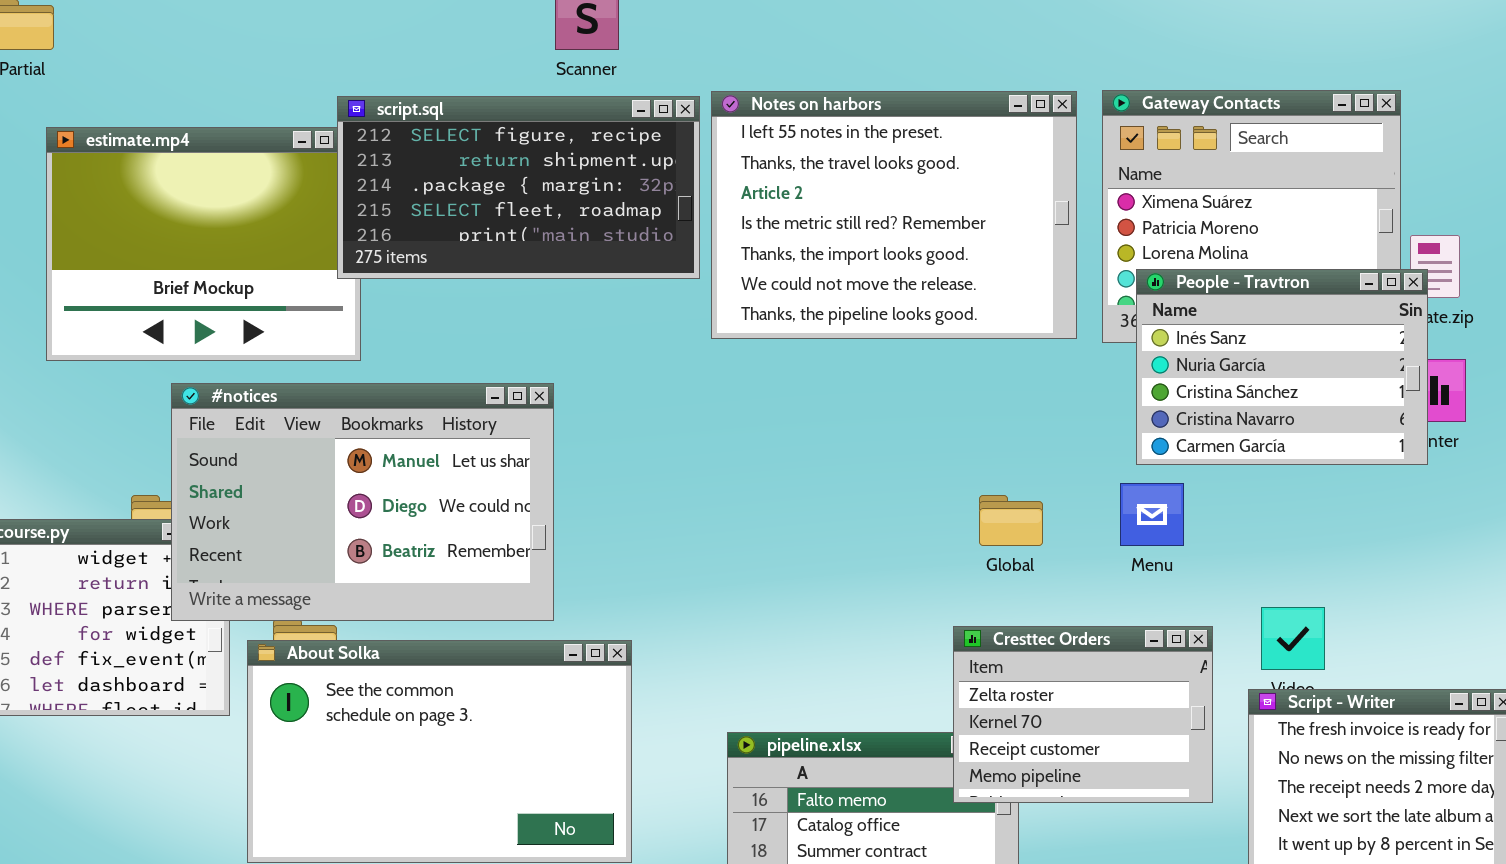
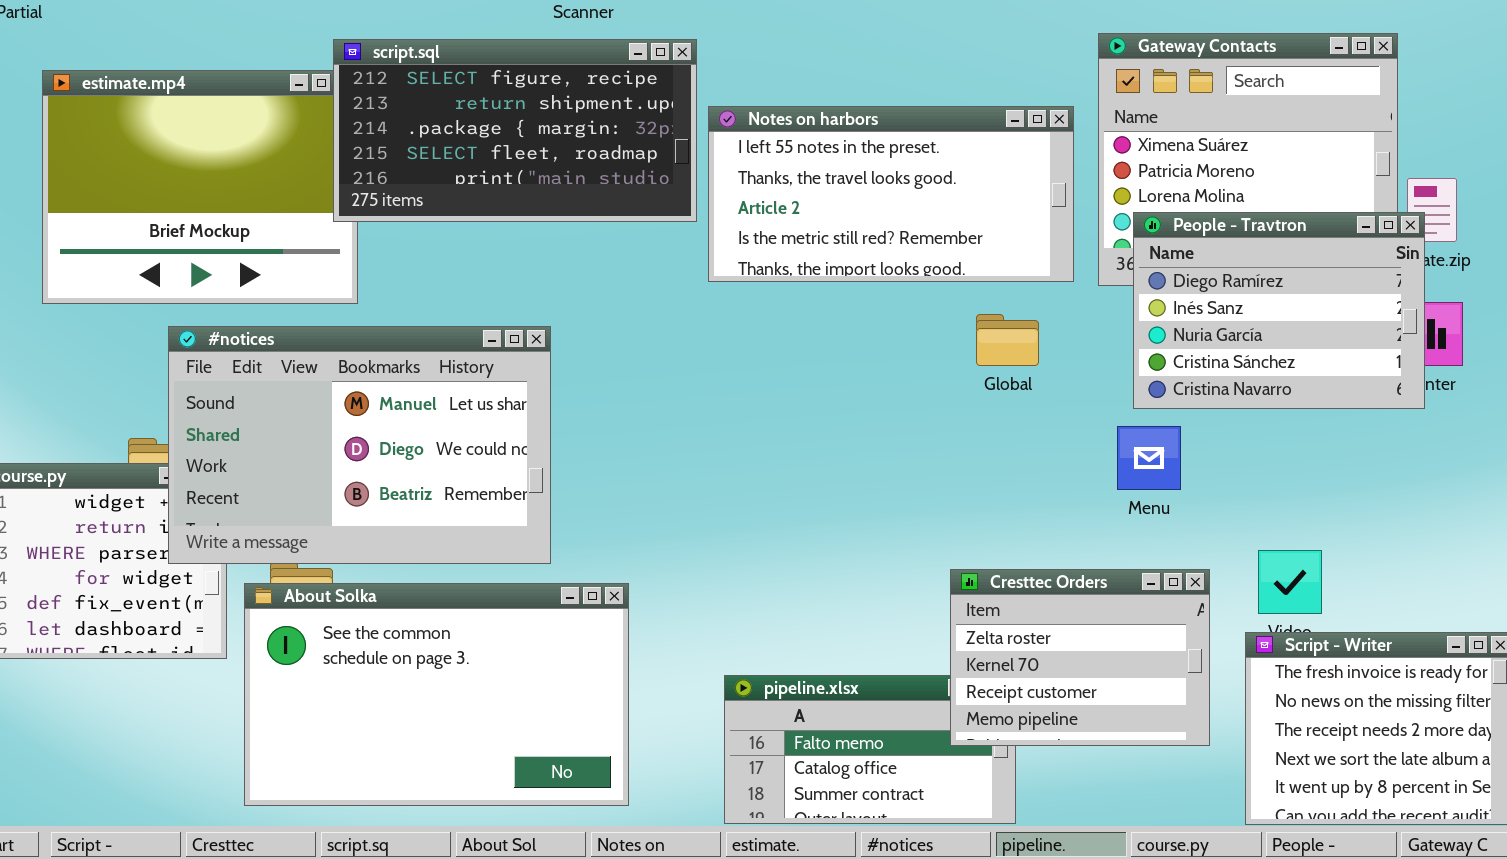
Notes on harbors: [711,91,1077,339] -> [708,106,1074,282], resized
People - Travtron: [1136,269,1428,465] -> [1133,212,1425,409], scrolled up 1 row
Global: [979,495,1043,546] -> [976,314,1039,366], moved

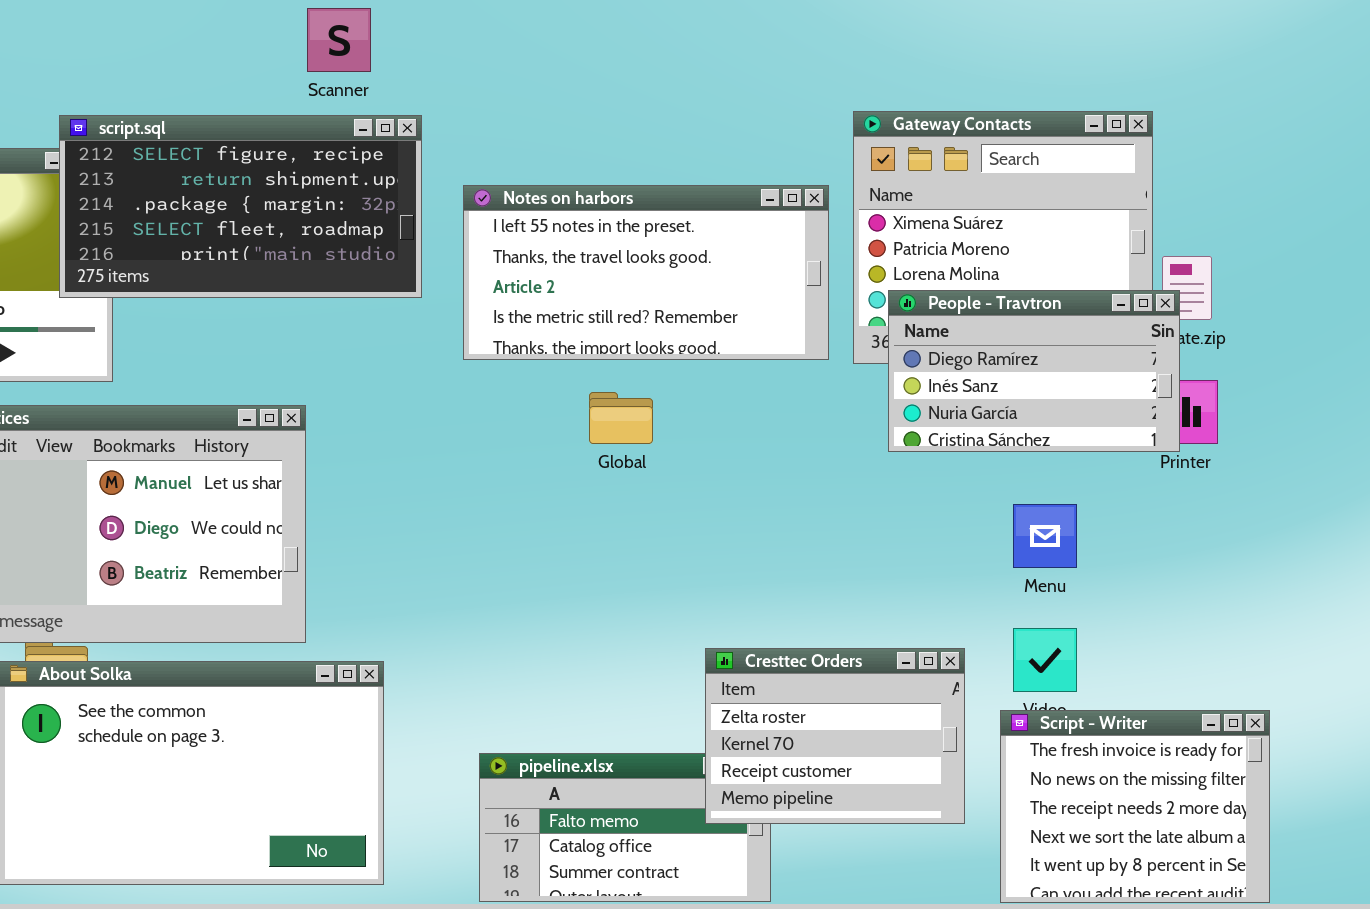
script.sql: [333,39,697,222] -> [59,115,422,298], moved
People - Travtron: [1133,212,1425,409] -> [888,290,1180,452], resized
Global: [976,314,1039,366] -> [589,392,653,444], moved
Menu: [1117,426,1181,490] -> [1013,504,1077,568], moved

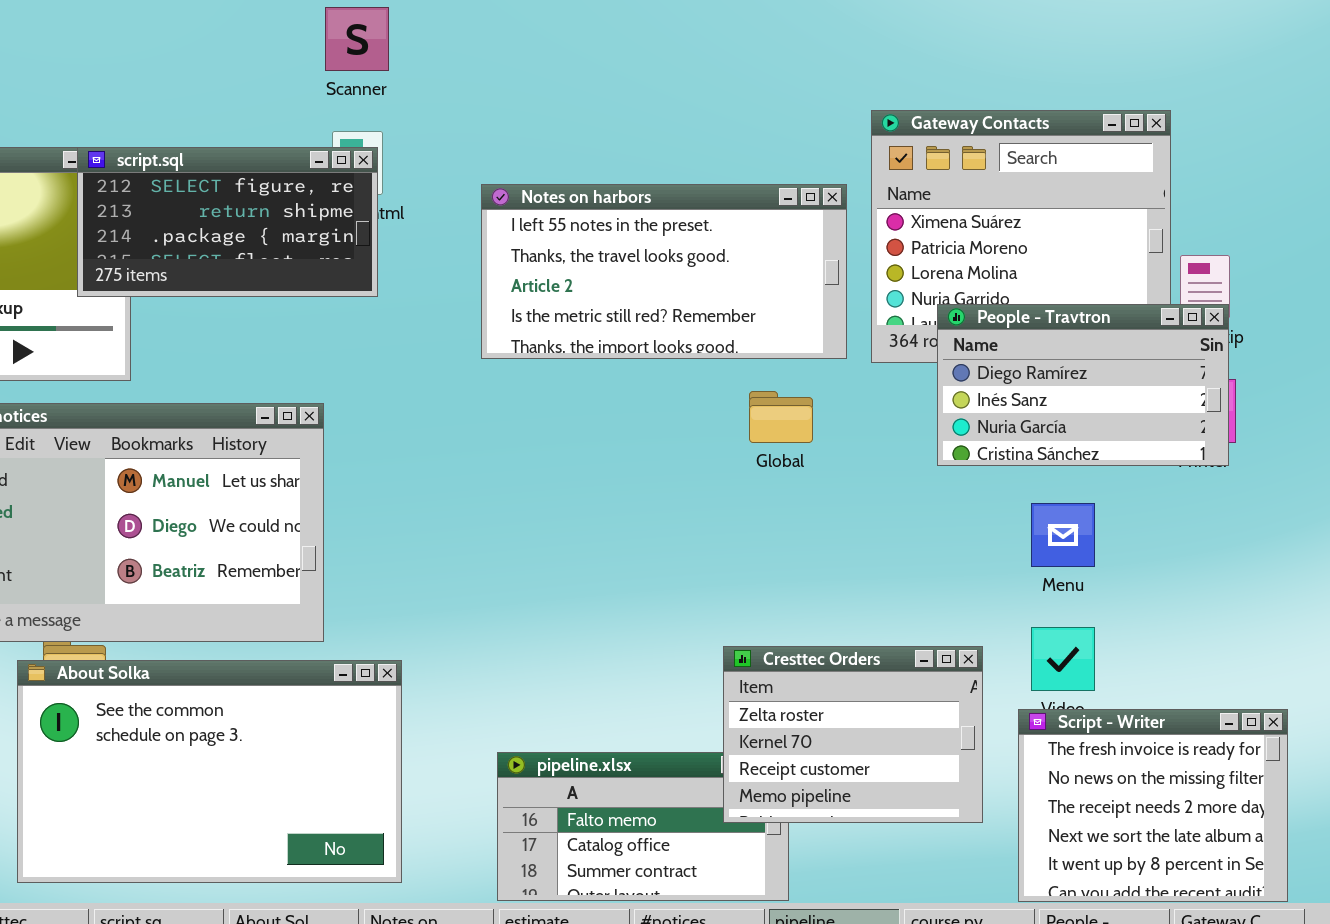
script.sql: [59,115,422,298] -> [77,147,378,297], resized
People - Travtron: [888,290,1180,452] -> [937,304,1229,466], moved
Global: [589,392,653,444] -> [749,391,813,443], moved

